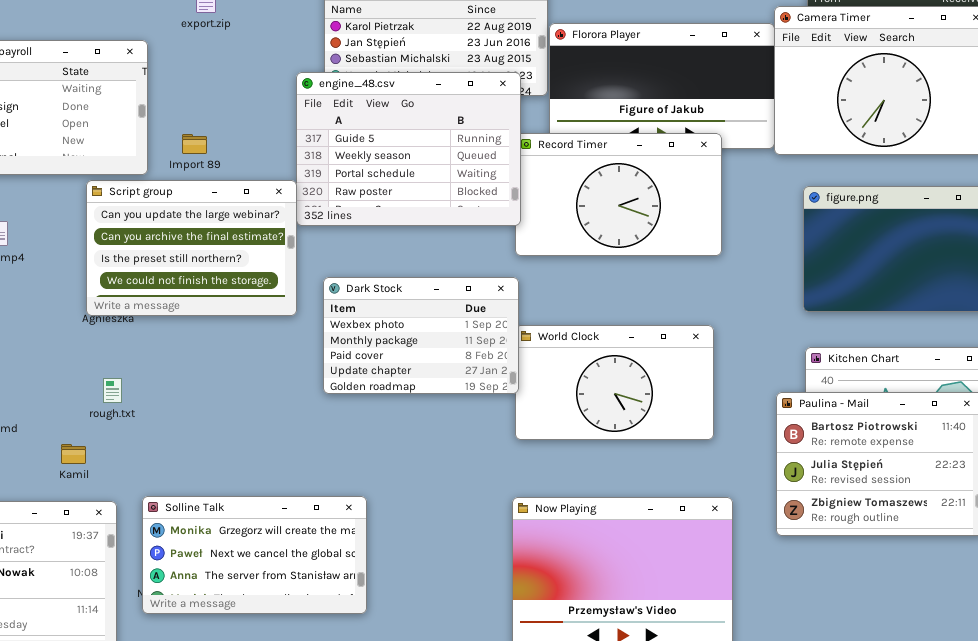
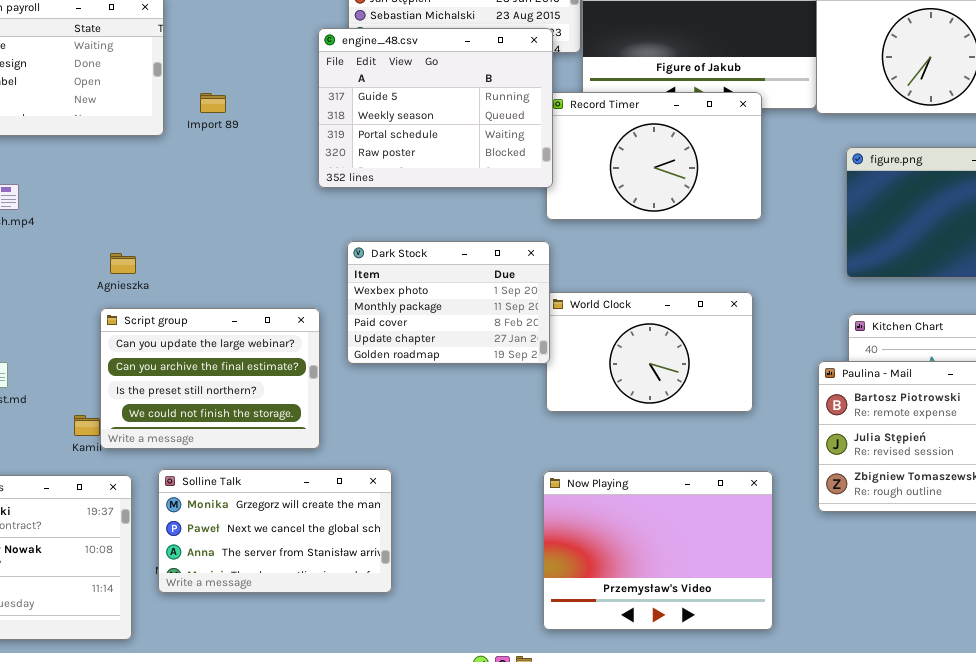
Script group: [86,180,297,316] -> [100,308,320,449], moved

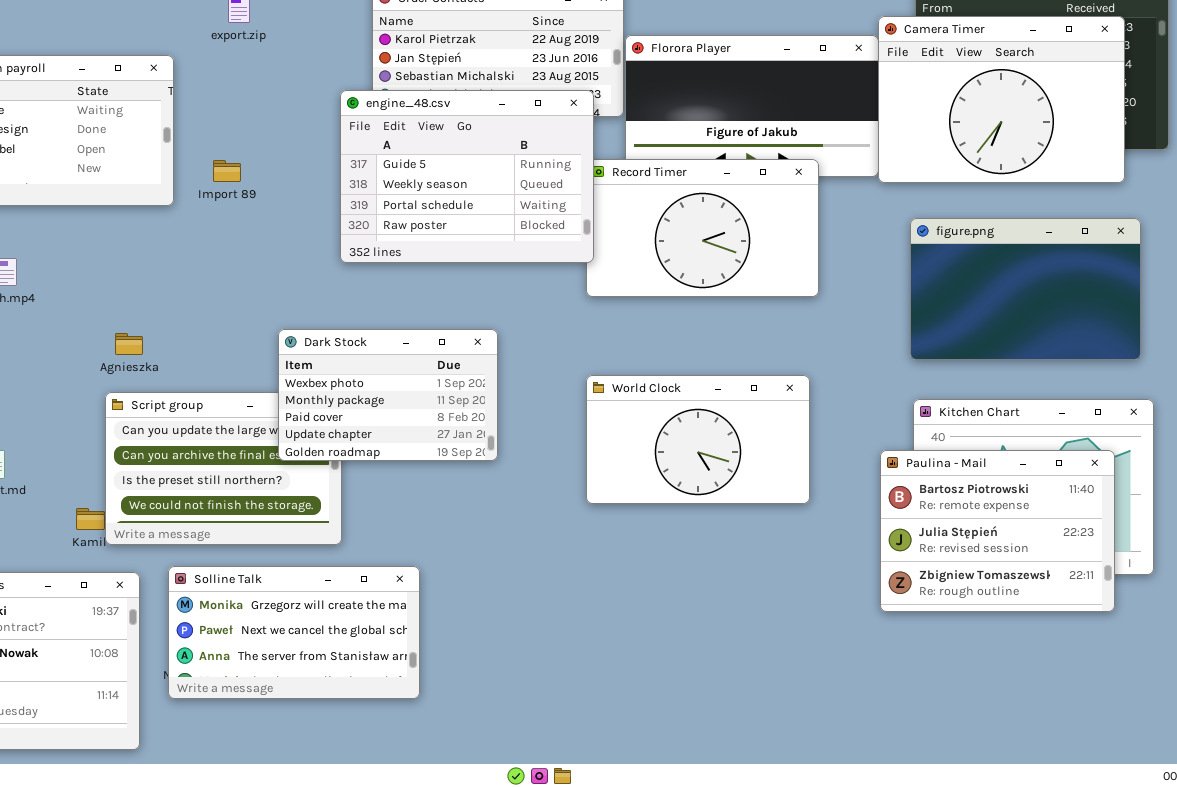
Dark Stock: [347,241,550,364] -> [278,329,498,461], moved
Now Playing: [543,471,773,630] -> none, closed

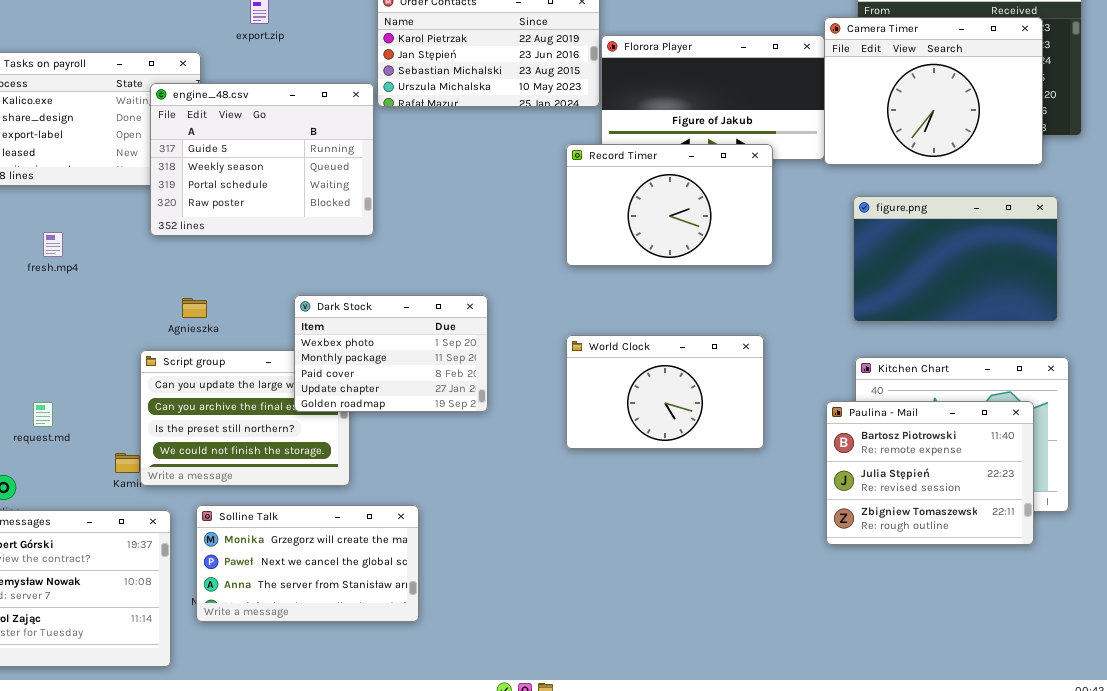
engine_48.csv: [340,90,594,263] -> [150,83,374,236], moved
Agnieszka: [115,333,143,355] -> [182,298,207,318], moved

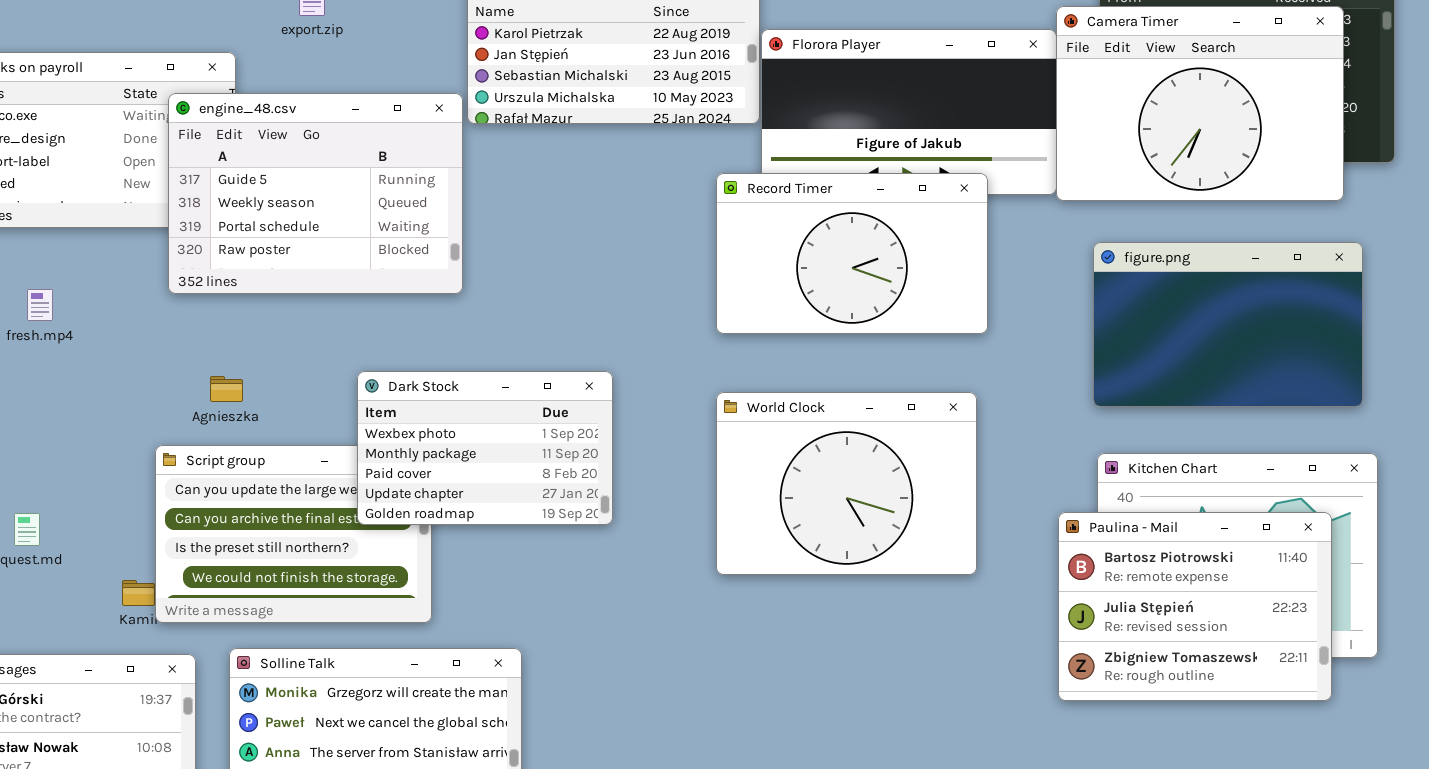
World Clock: [566,335,764,449] -> [716,392,977,575], resized

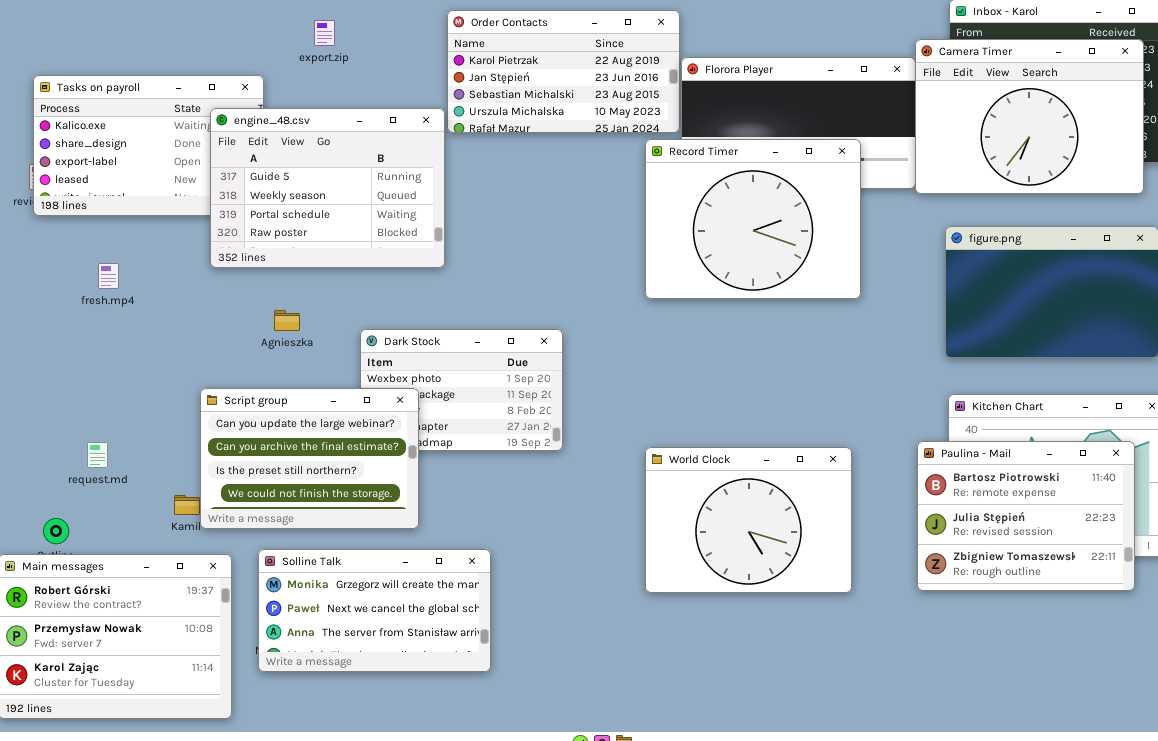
Record Timer: [716,173,988,334] -> [645,139,861,299], resized
Agnieszka: [210,376,243,402] -> [274,310,300,331], moved
World Clock: [716,392,977,575] -> [645,447,852,593], moved
Script group: [155,445,432,623] -> [200,388,419,529], raised

